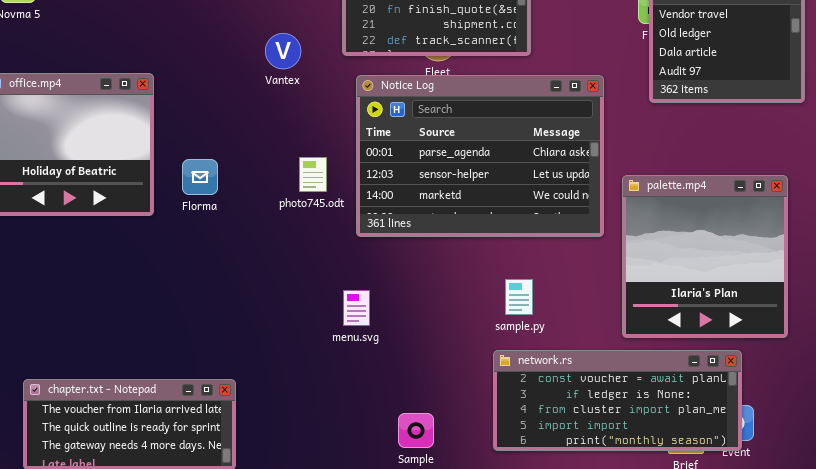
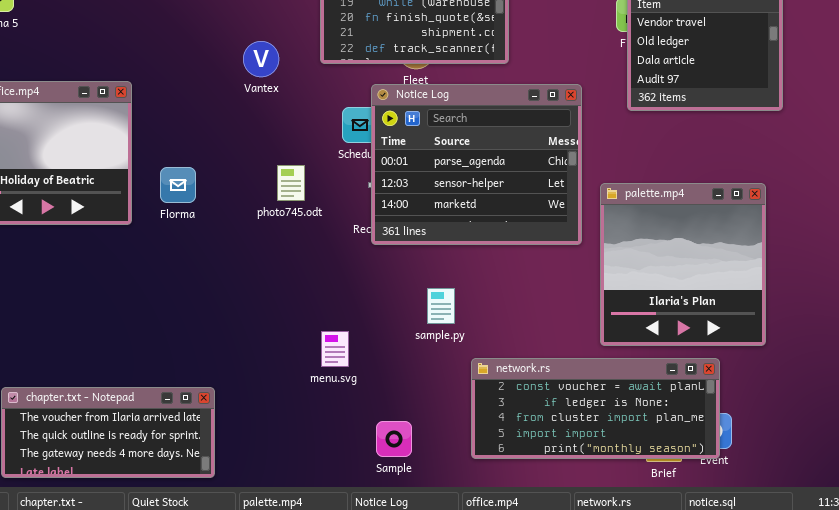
Notice Log: [356,75,604,237] -> [371,84,582,245], resized
sample.py: [505,279,533,315] -> [427,288,455,324], moved
menu.svg: [343,290,370,326] -> [321,331,349,367], moved

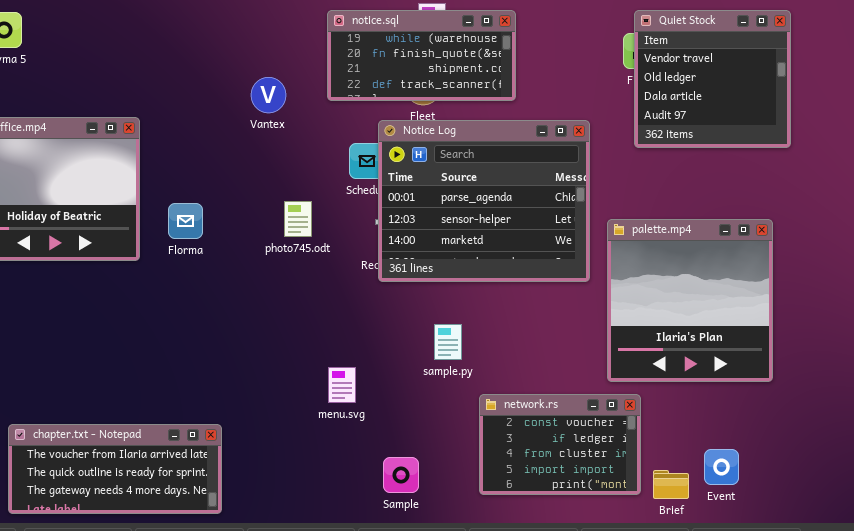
network.rs: [471,358,720,459] -> [479,394,641,495], resized

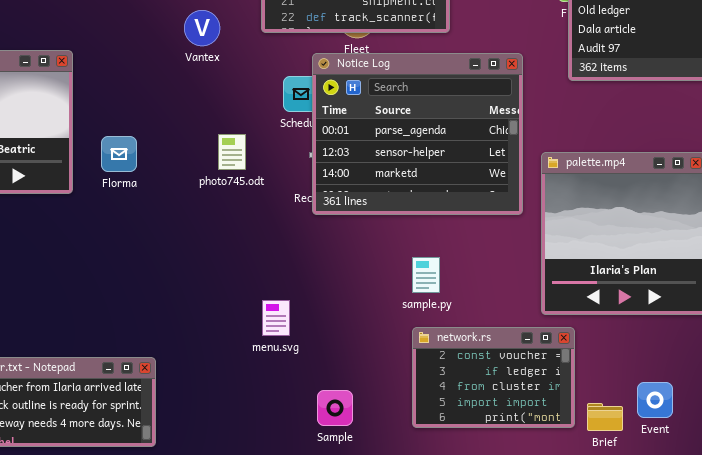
sample.py: [434,324,462,360] -> [412,257,440,293], moved

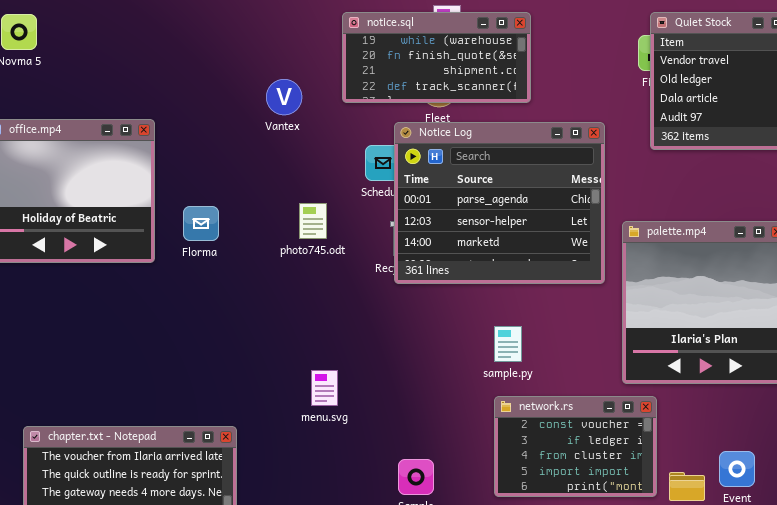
menu.svg: [262,300,290,336] -> [311,370,338,406], moved

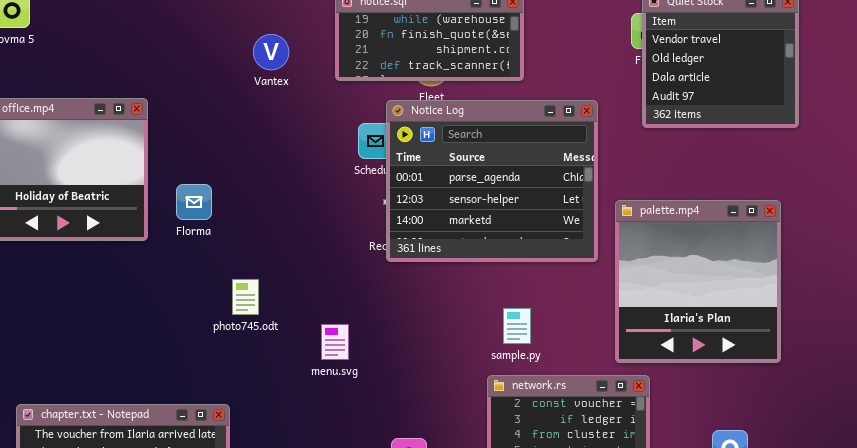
Vantex: [266,79,302,115] -> [253,34,289,70], moved
photo745.odt: [299,203,327,239] -> [232,279,259,315], moved
sample.py: [494,326,522,362] -> [503,308,531,344], moved
menu.svg: [311,370,338,406] -> [321,324,349,360], moved

